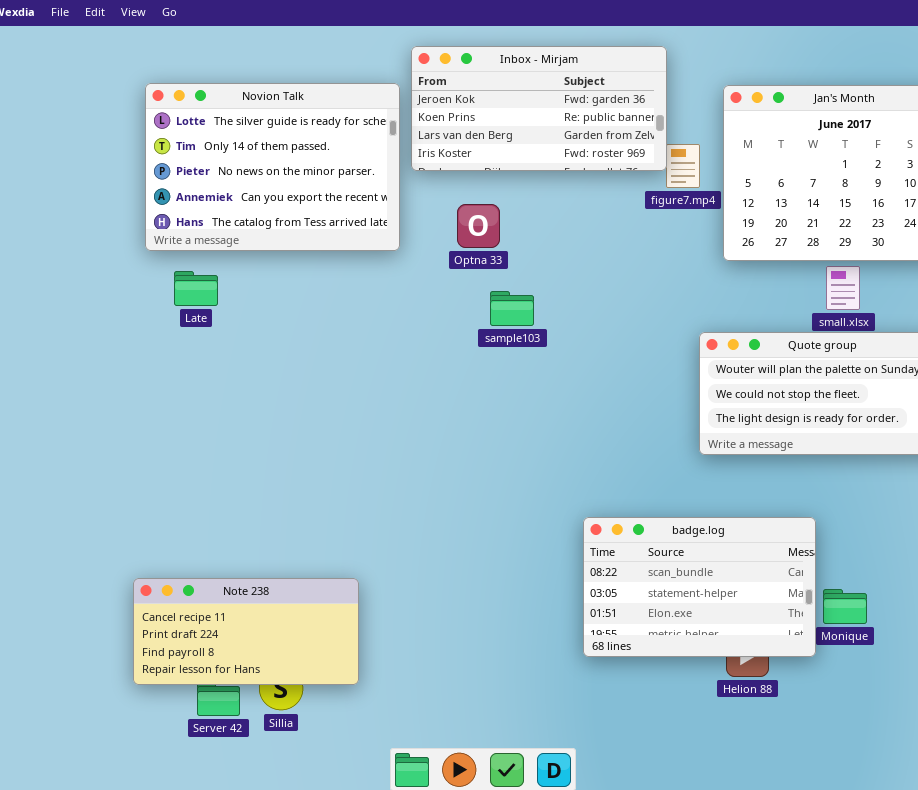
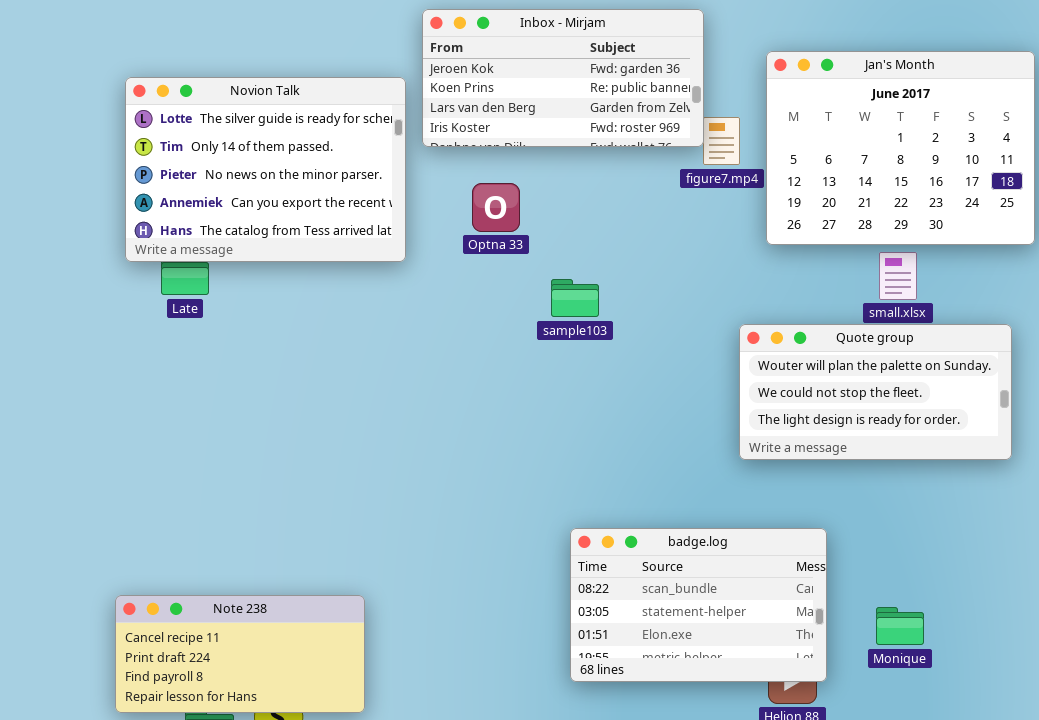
Novion Talk: [145,83,400,251] -> [125,77,406,262], moved
sample103: [490,291,534,326] -> [551,279,599,317], moved
badge.log: [583,517,816,657] -> [570,528,827,682], moved

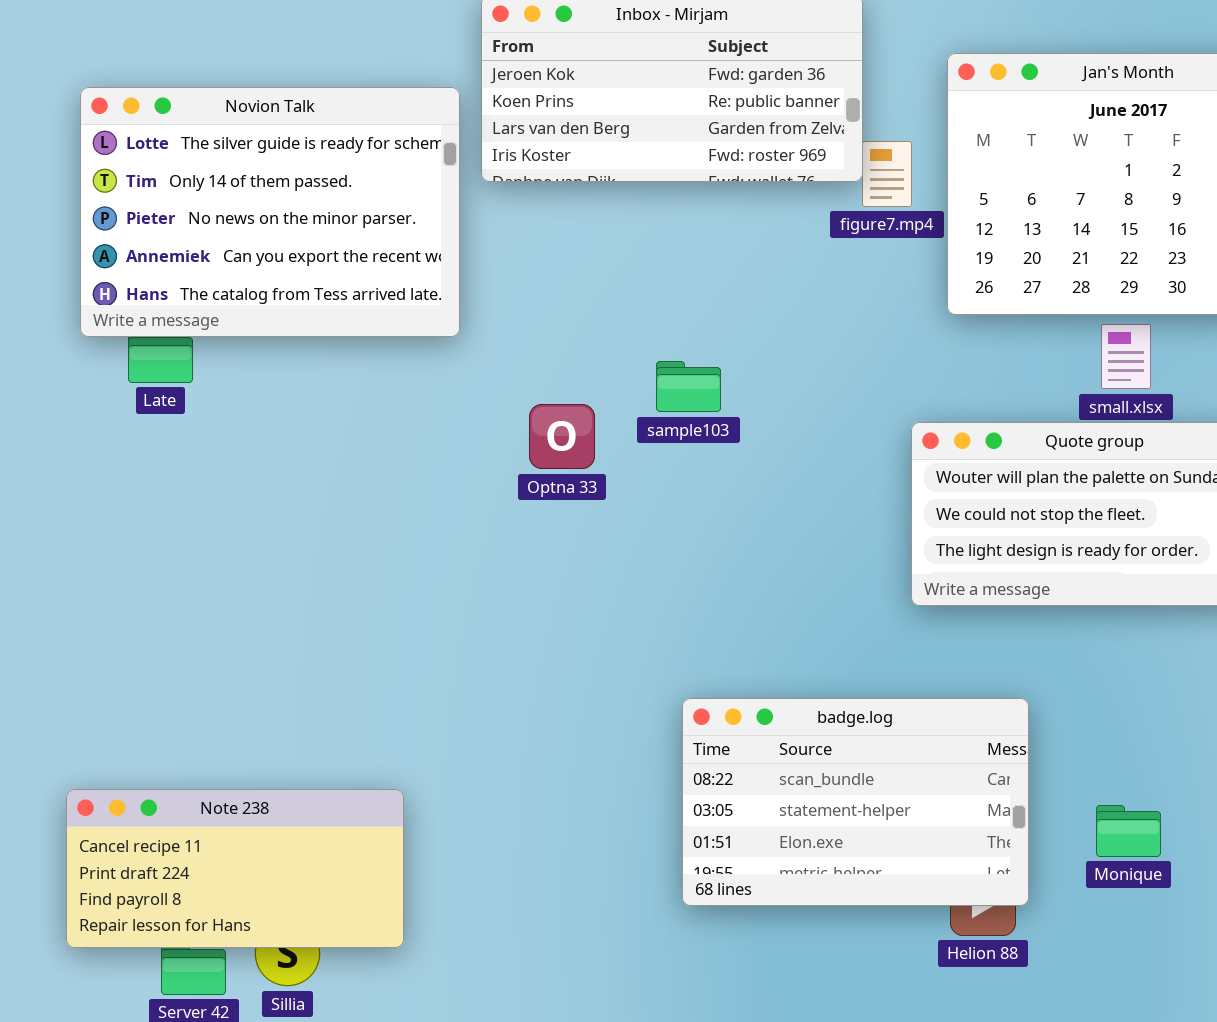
Optna 33: [472,183,520,232] -> [529,404,595,469], moved

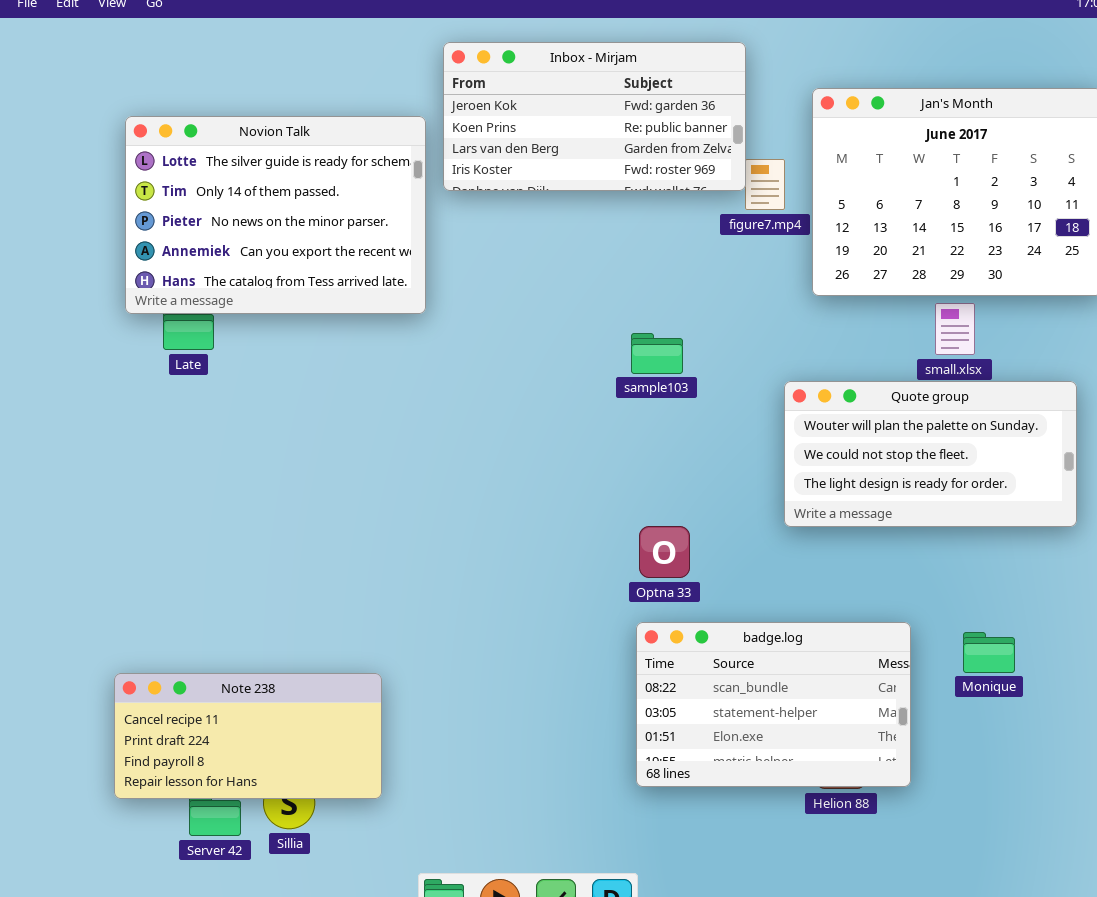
sample103: [656,361,721,412] -> [631,333,683,374], moved
Optna 33: [529,404,595,469] -> [639,526,690,578], moved
badge.log: [682,698,1029,906] -> [636,622,911,787], moved
Monique: [1096,805,1161,857] -> [963,632,1015,673], moved

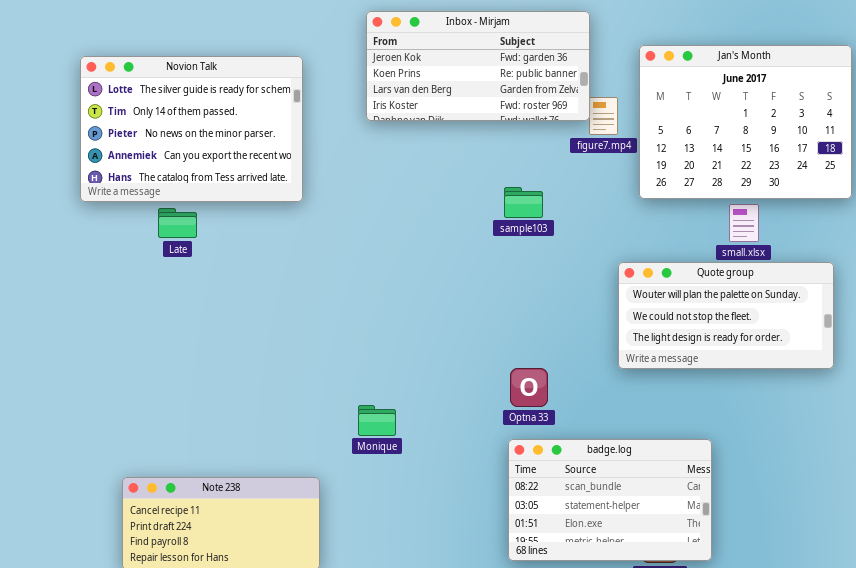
Novion Talk: [125,116,426,314] -> [80,56,303,202], moved
sample103: [631,333,683,374] -> [504,187,543,218], moved
Monique: [963,632,1015,673] -> [358,405,396,436], moved

